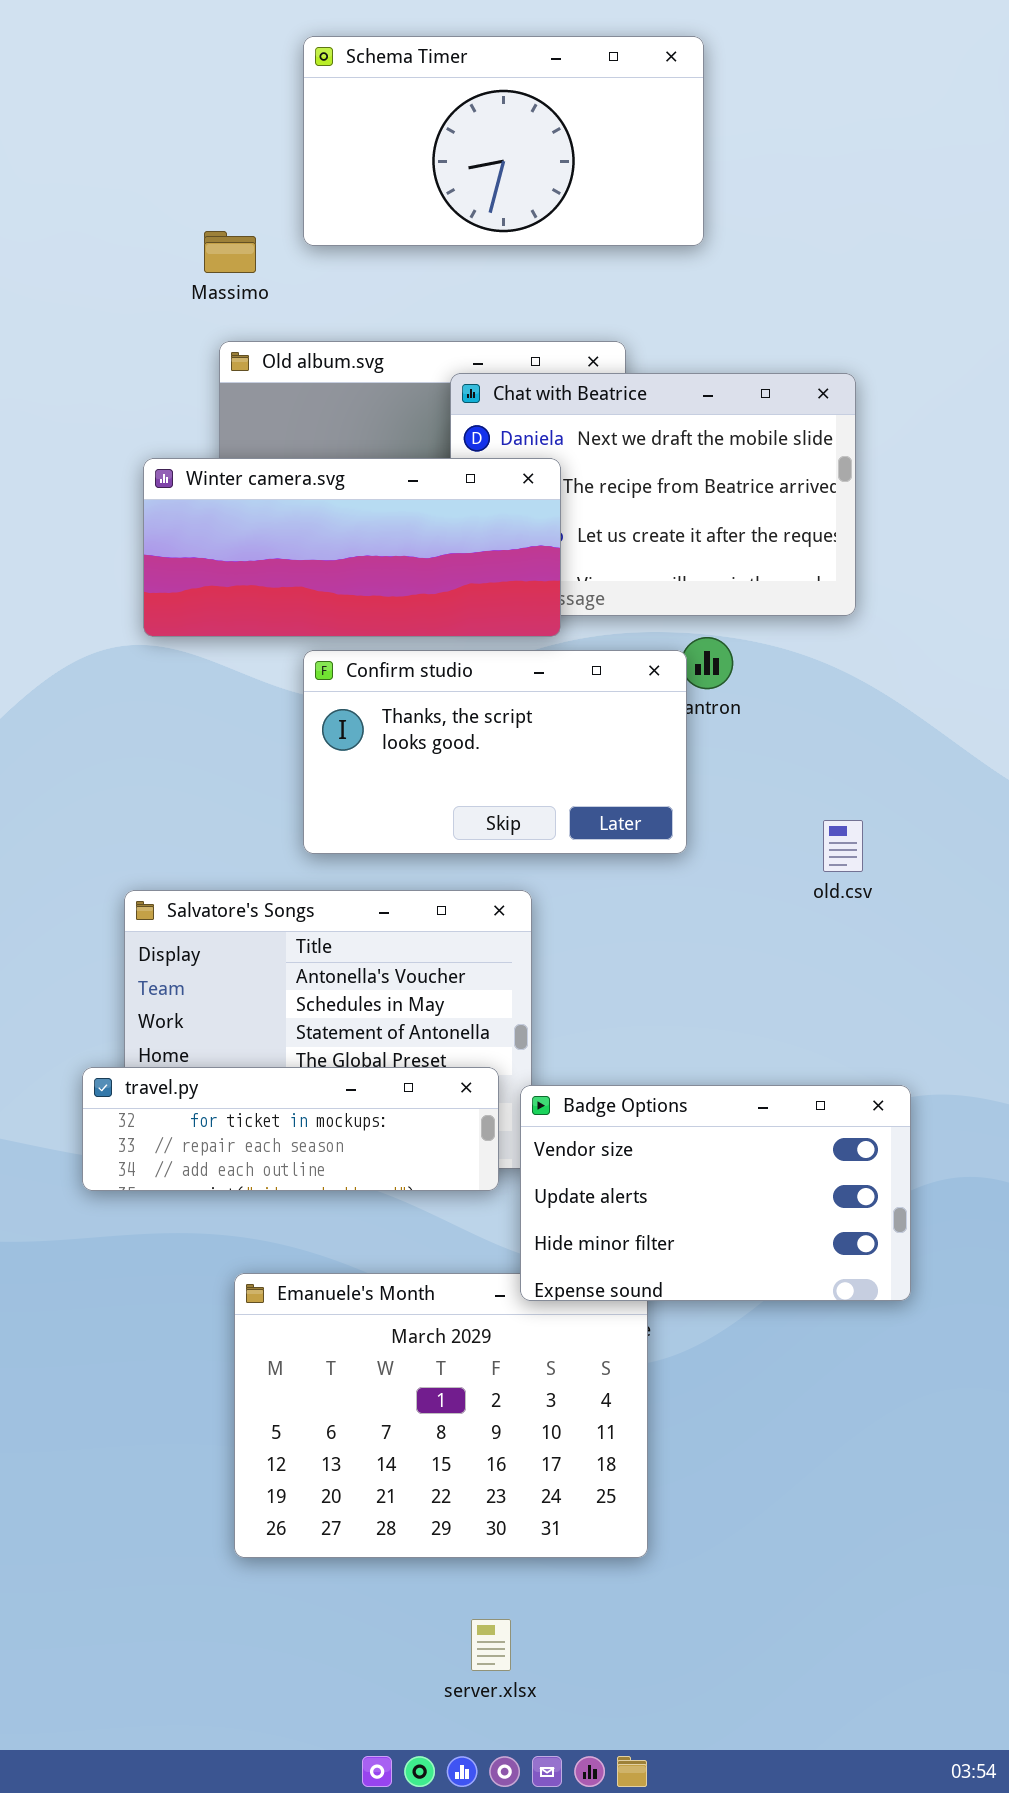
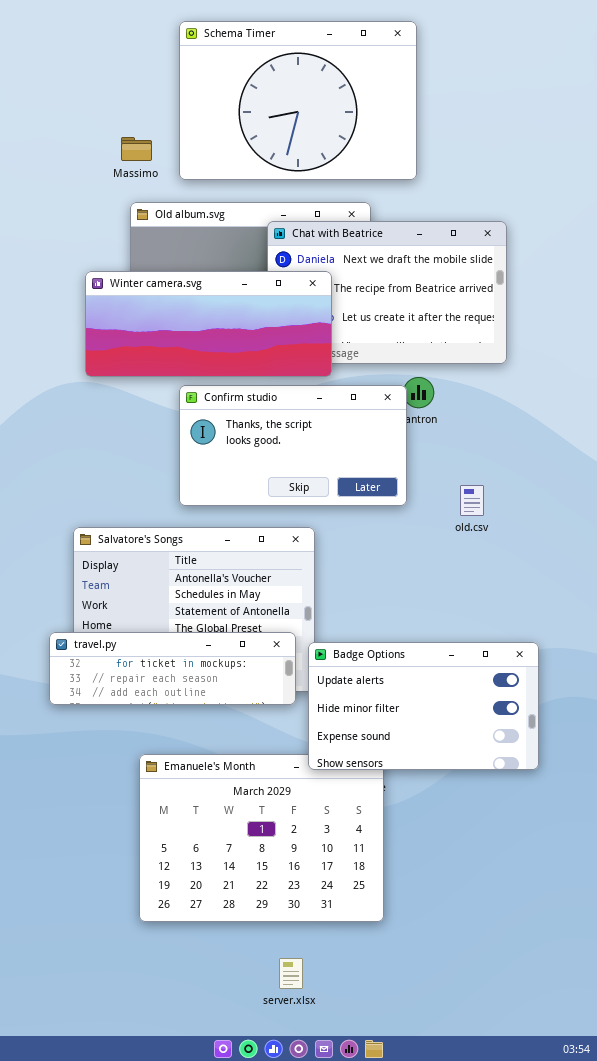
Schema Timer: [303,36,704,246] -> [179,21,417,180], resized
old.csv: [823,820,863,872] -> [460,485,484,516], moved
Badge Options: [520,1085,911,1301] -> [308,642,539,770], scrolled down 1 row

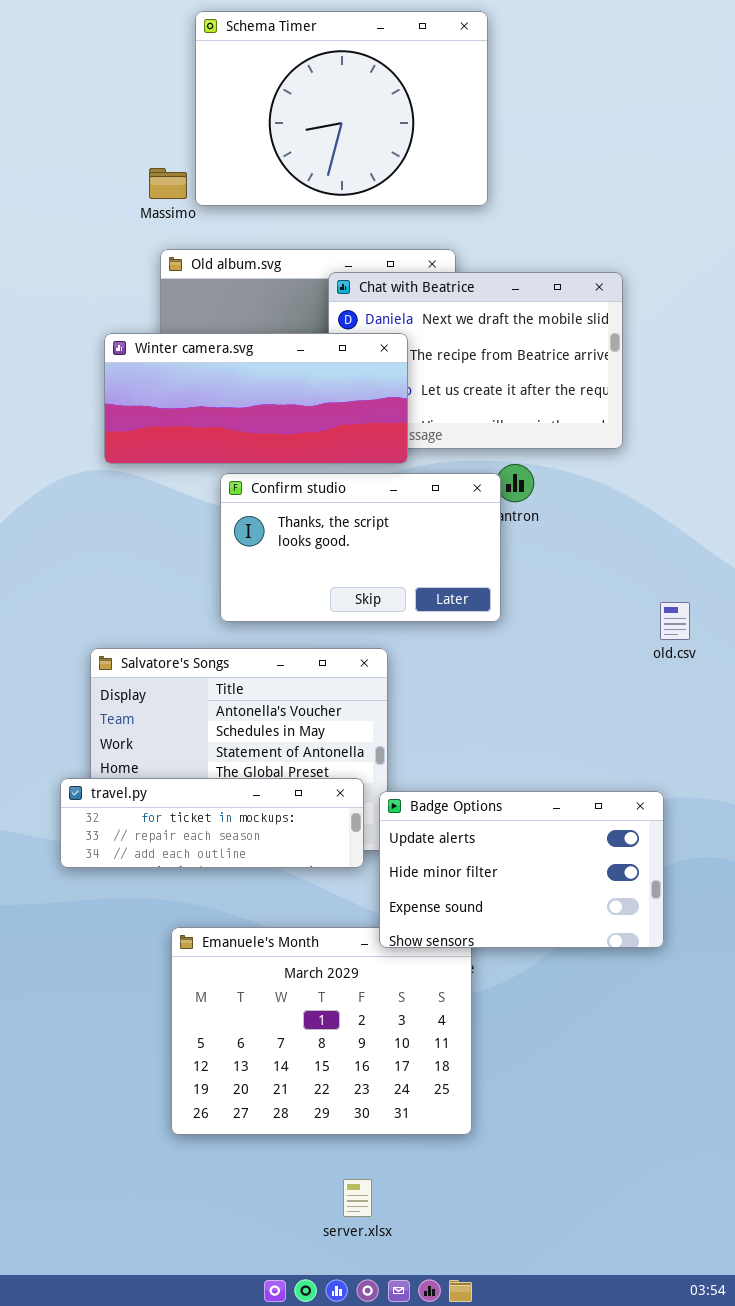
Schema Timer: [179,21,417,180] -> [195,11,488,206], moved
old.csv: [460,485,484,516] -> [660,602,690,640], moved

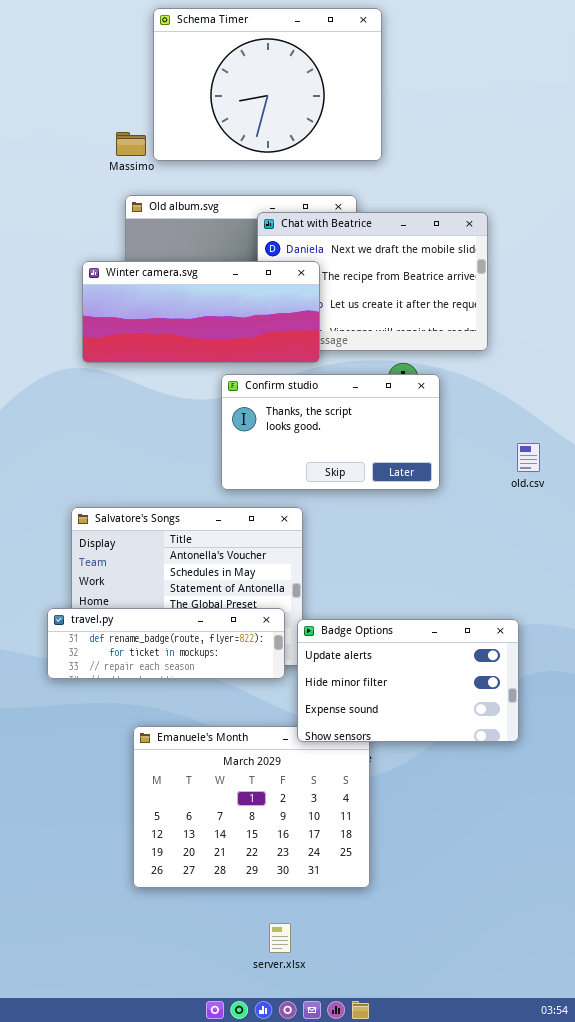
Confirm studio: [220,473,501,622] -> [221,374,440,490], moved
old.csv: [660,602,690,640] -> [517,443,540,472], moved
travel.py: [60,778,364,868] -> [47,608,285,679], scrolled up 1 row

